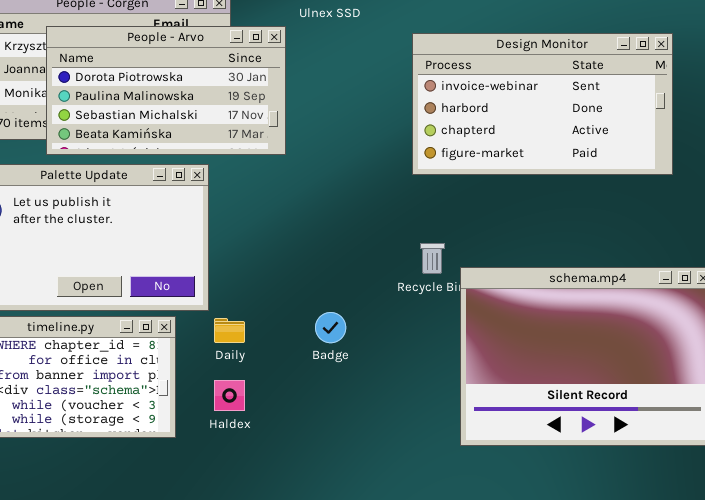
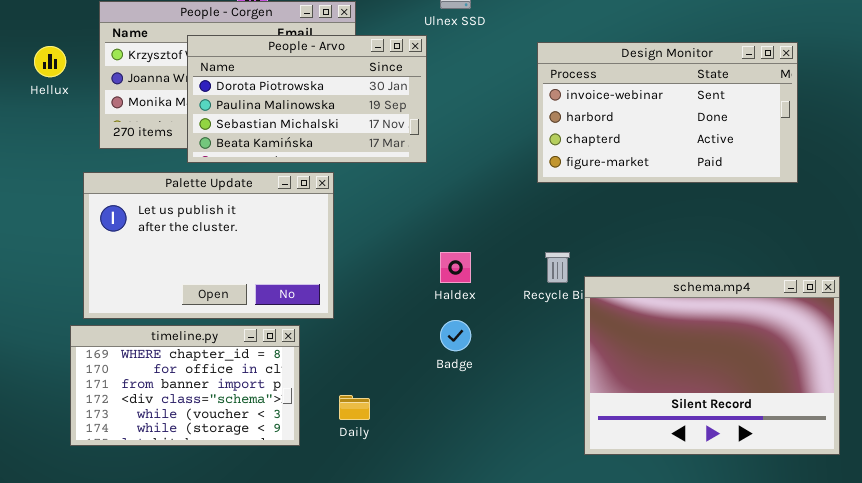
People - Arvo: [46,26,286,155] -> [187,35,427,163], moved
Daily: [214,318,245,343] -> [339,395,370,420], moved
Haldex: [214,380,245,411] -> [440,252,471,283], moved

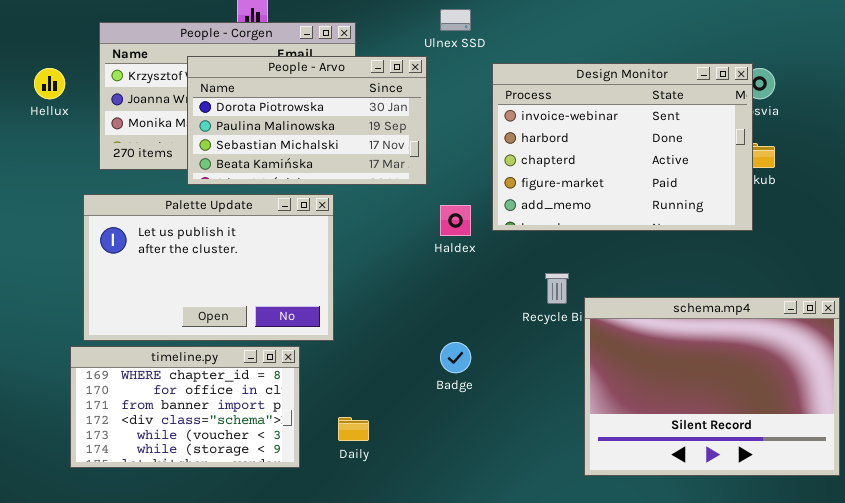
Design Monitor: [537,42,798,183] -> [492,63,753,231], moved, resized
Haldex: [440,252,471,283] -> [440,205,471,236], moved

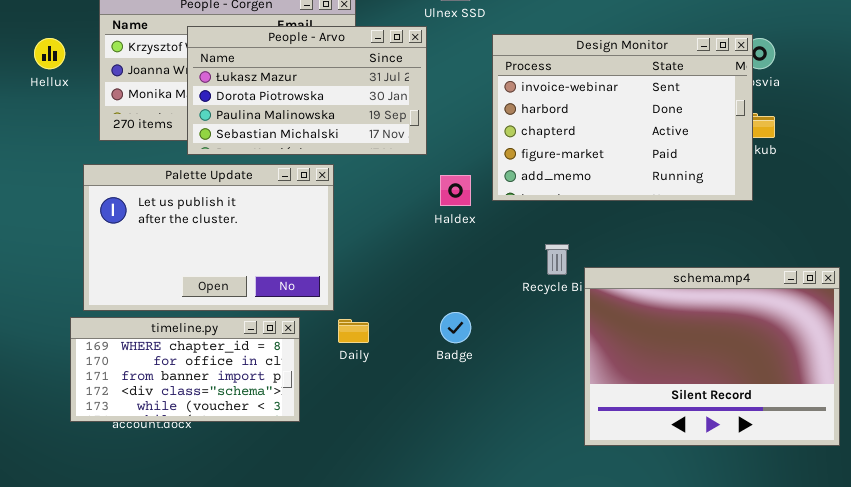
People - Arvo: [187,56,427,185] -> [187,26,427,155], scrolled up 1 row
timeline.py: [70,346,300,468] -> [70,317,300,422], resized
Daily: [338,417,369,441] -> [338,319,369,343], moved

